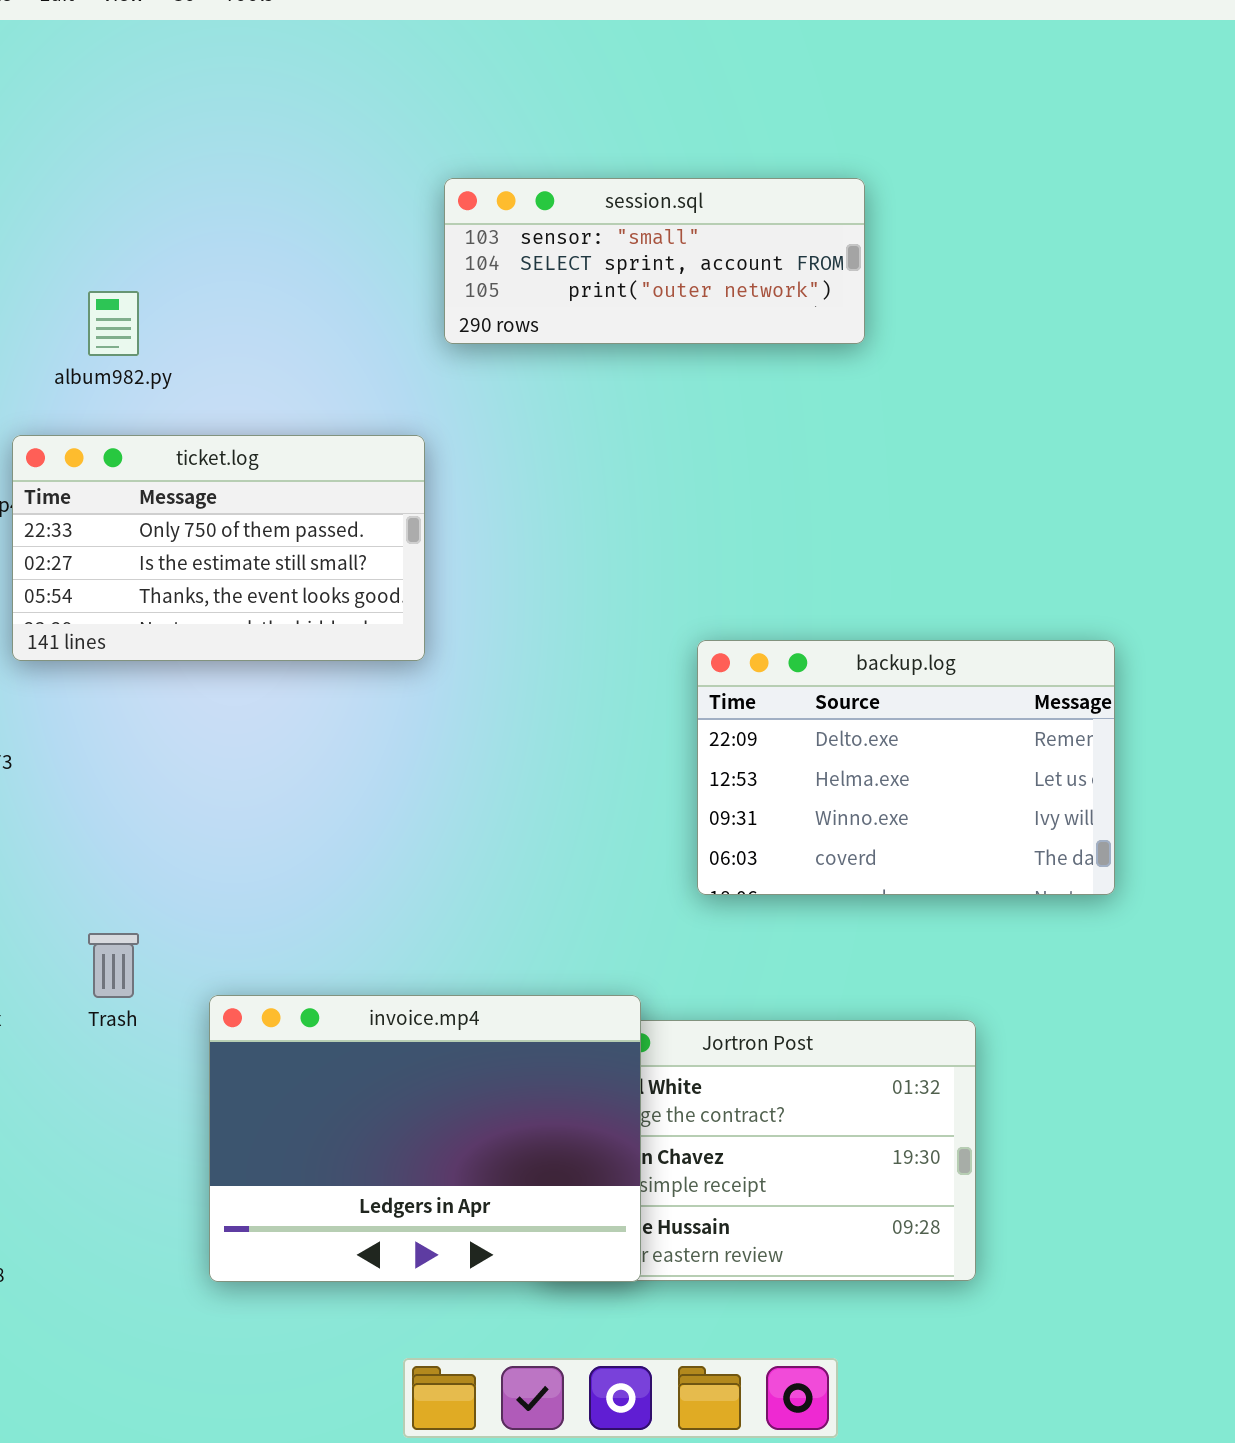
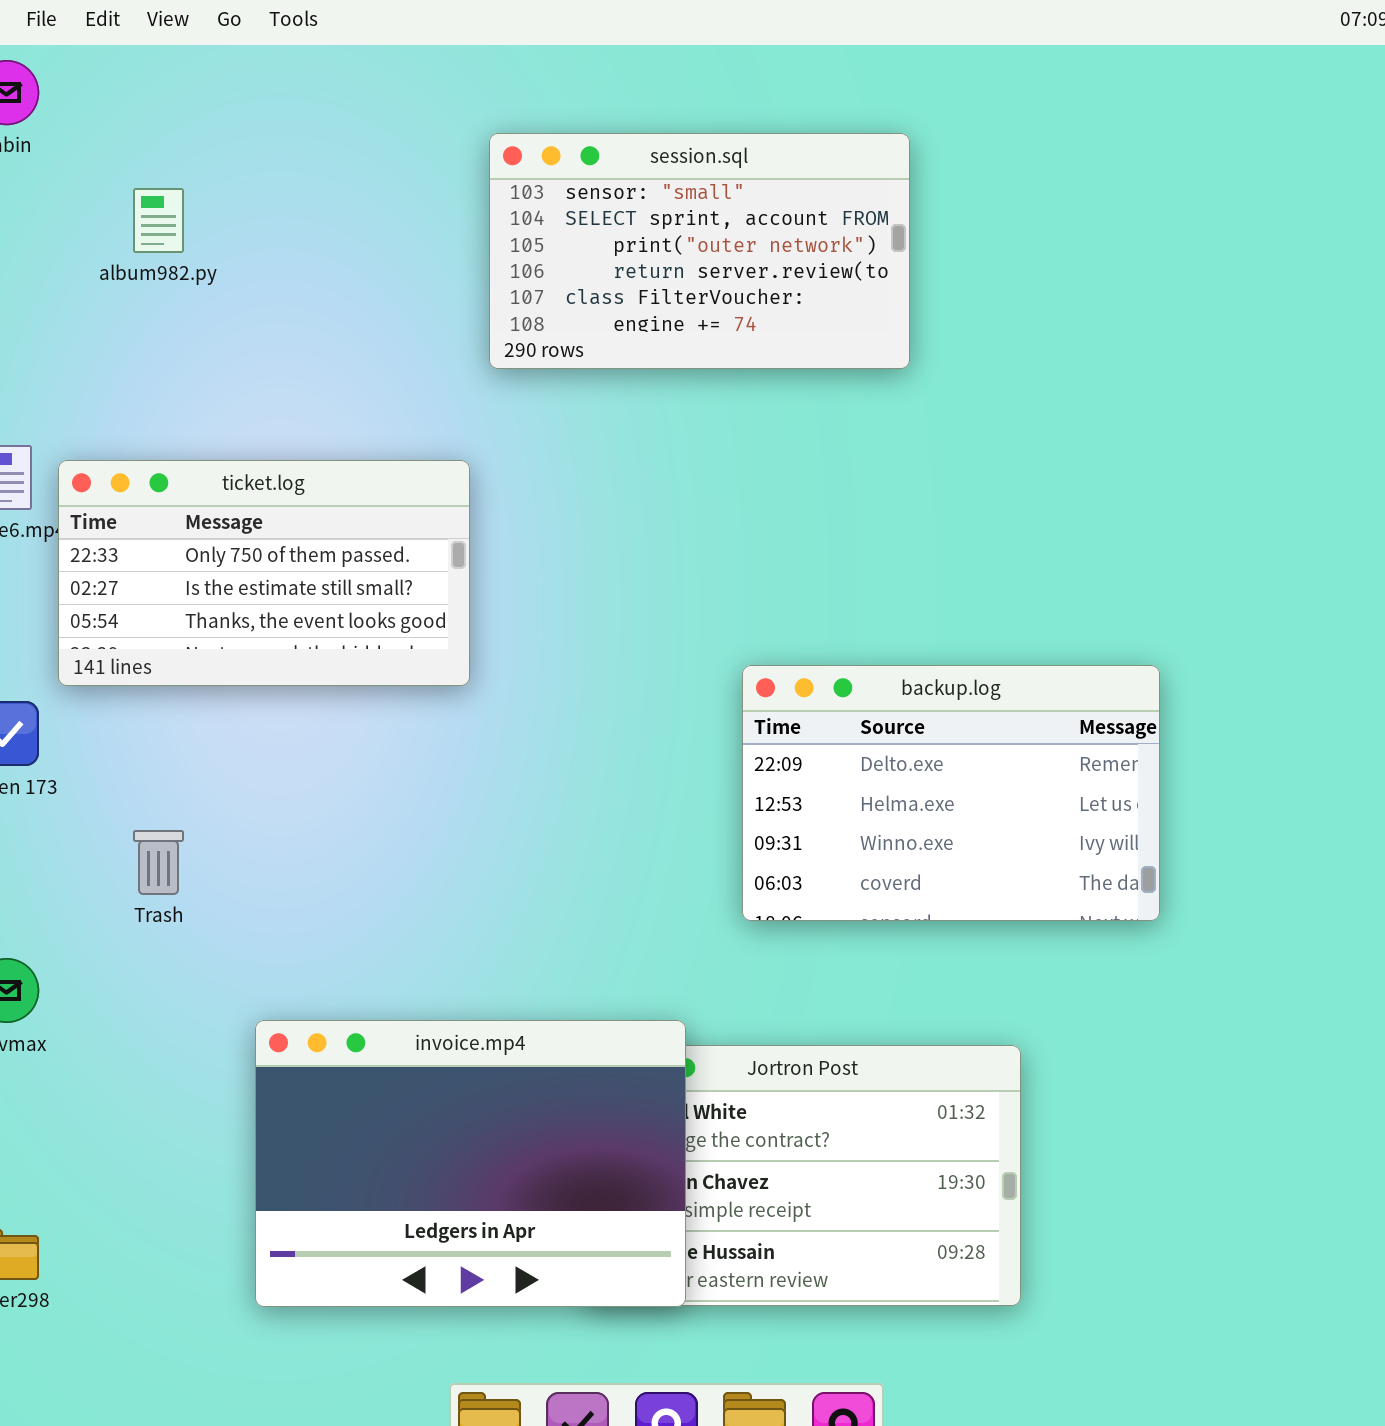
session.sql: [444,178,865,344] -> [489,133,910,369], resized
album982.py: [88,291,139,356] -> [133,188,184,253], moved
Trash: [88,933,139,998] -> [133,830,184,895], moved

